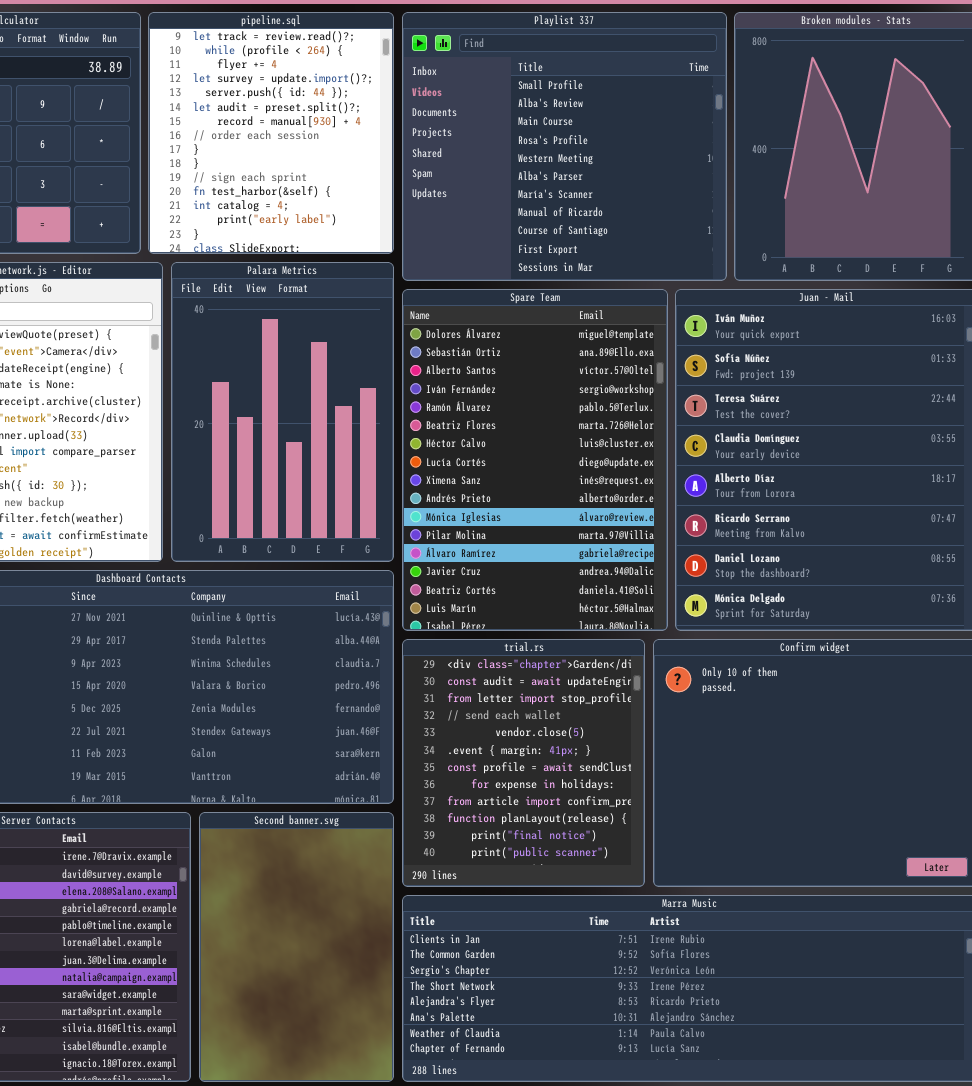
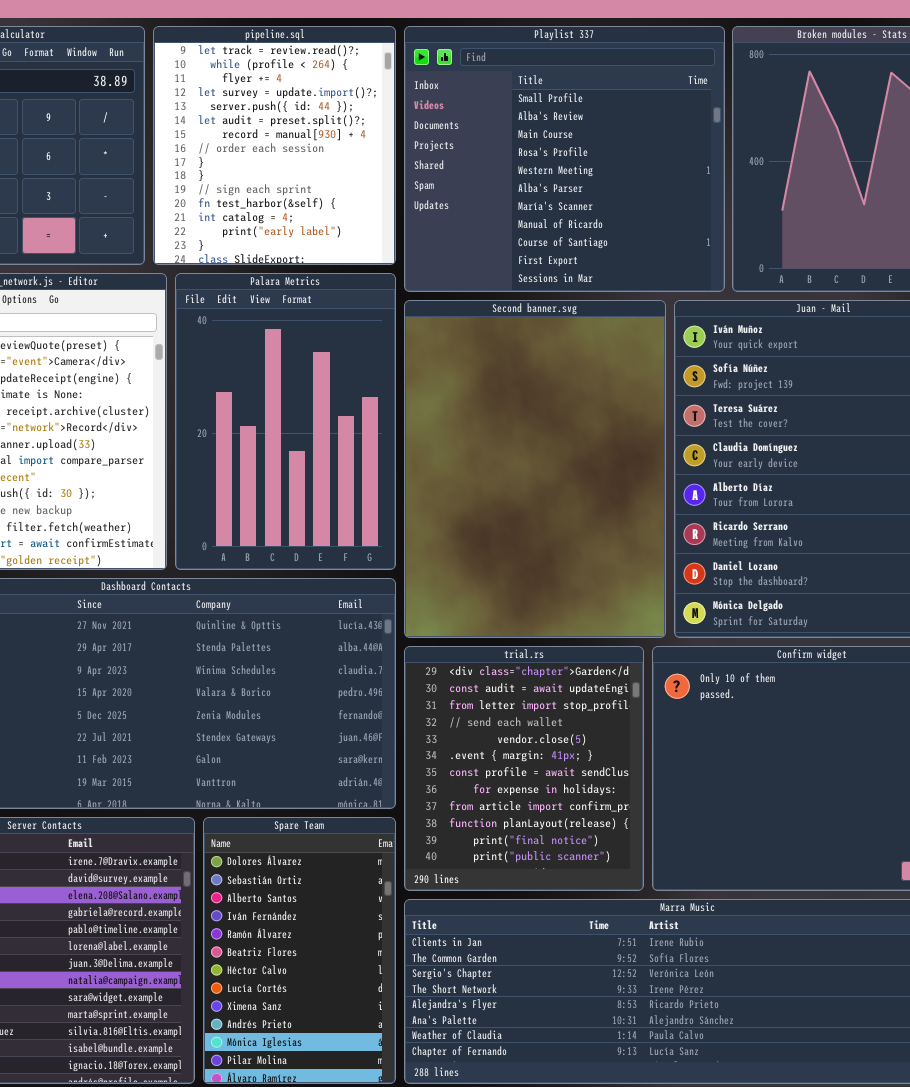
Spare Team: [402,289,668,631] -> [203,817,396,1084], moved, resized
Second banner.svg: [199,812,394,1082] -> [404,300,666,638], moved, resized

